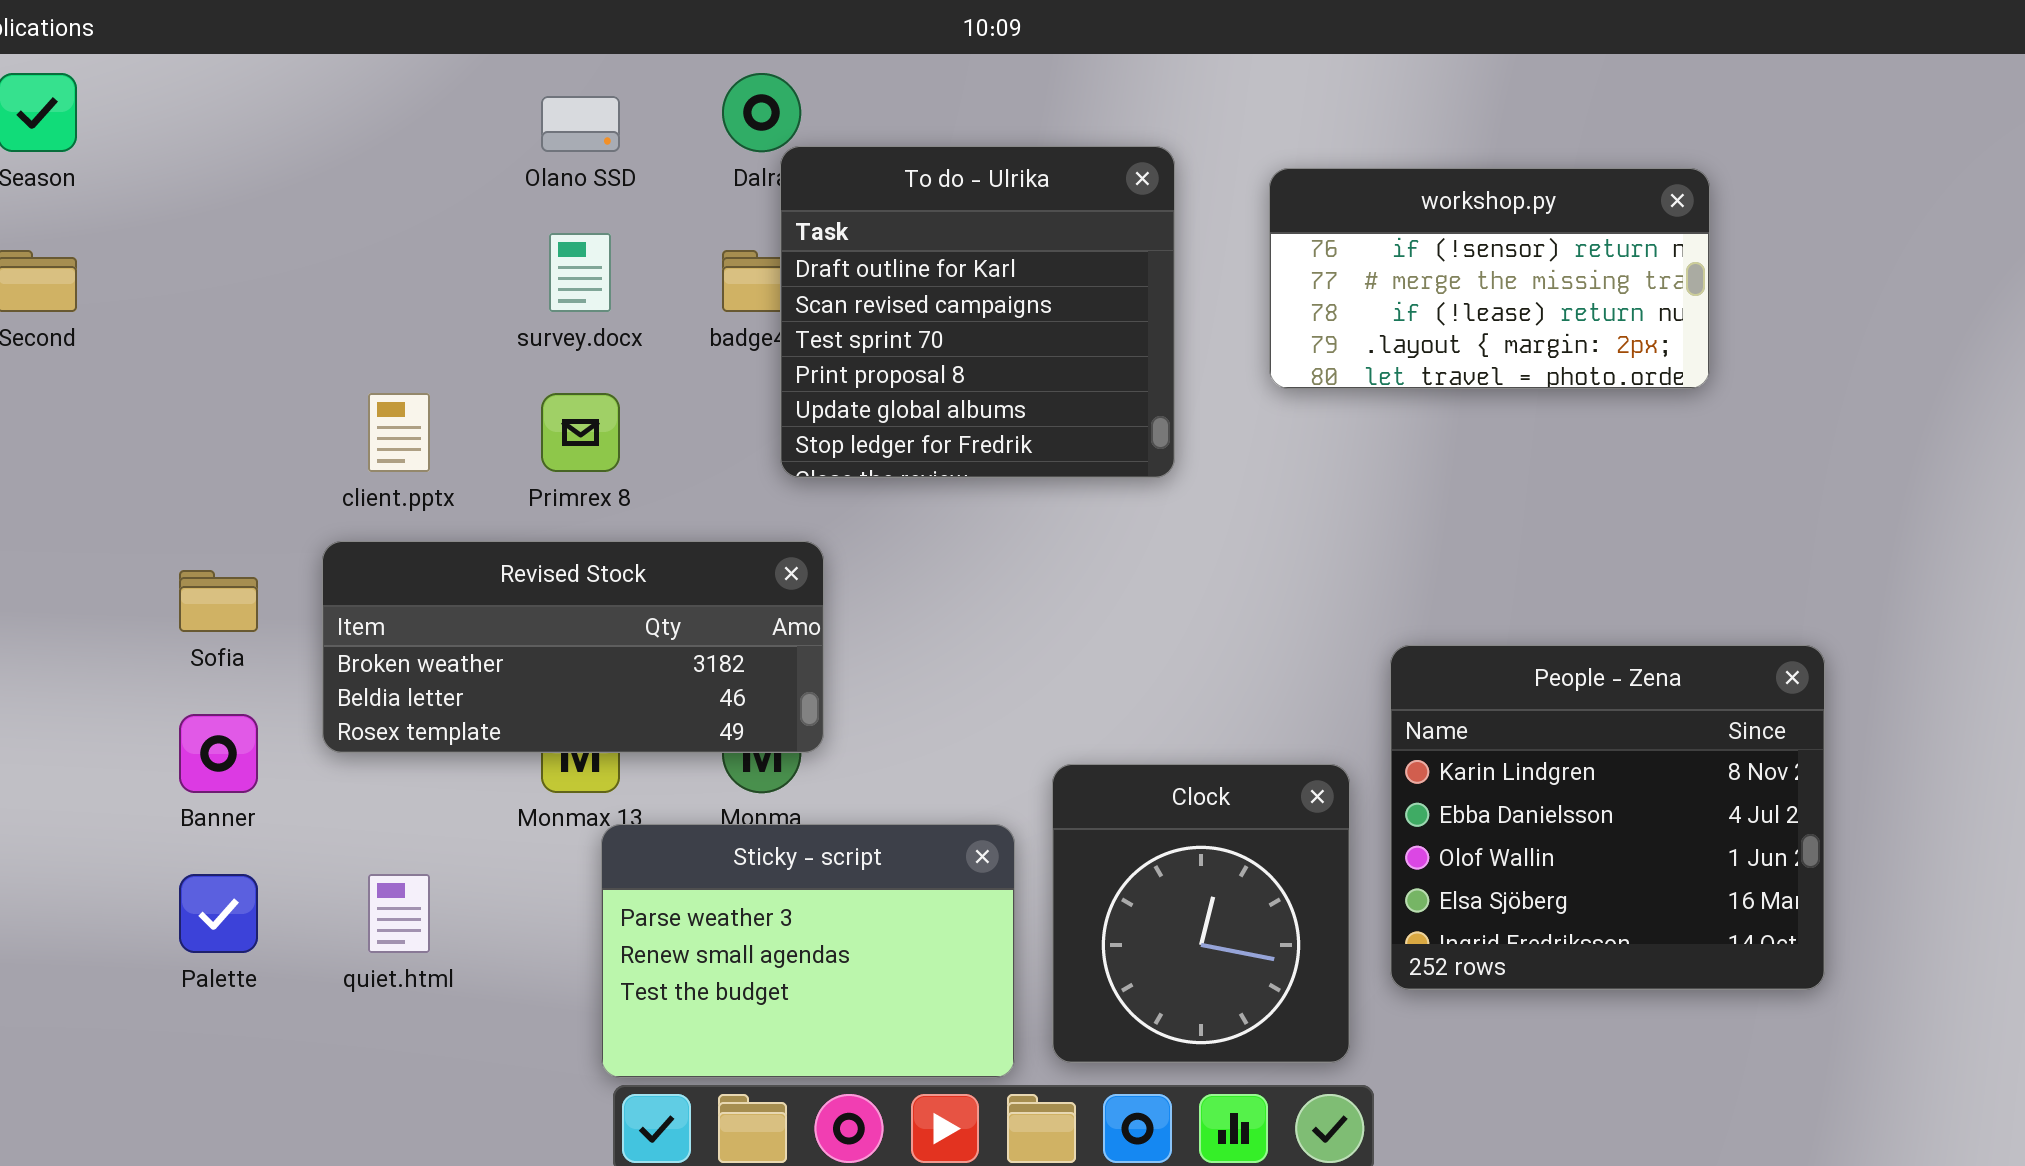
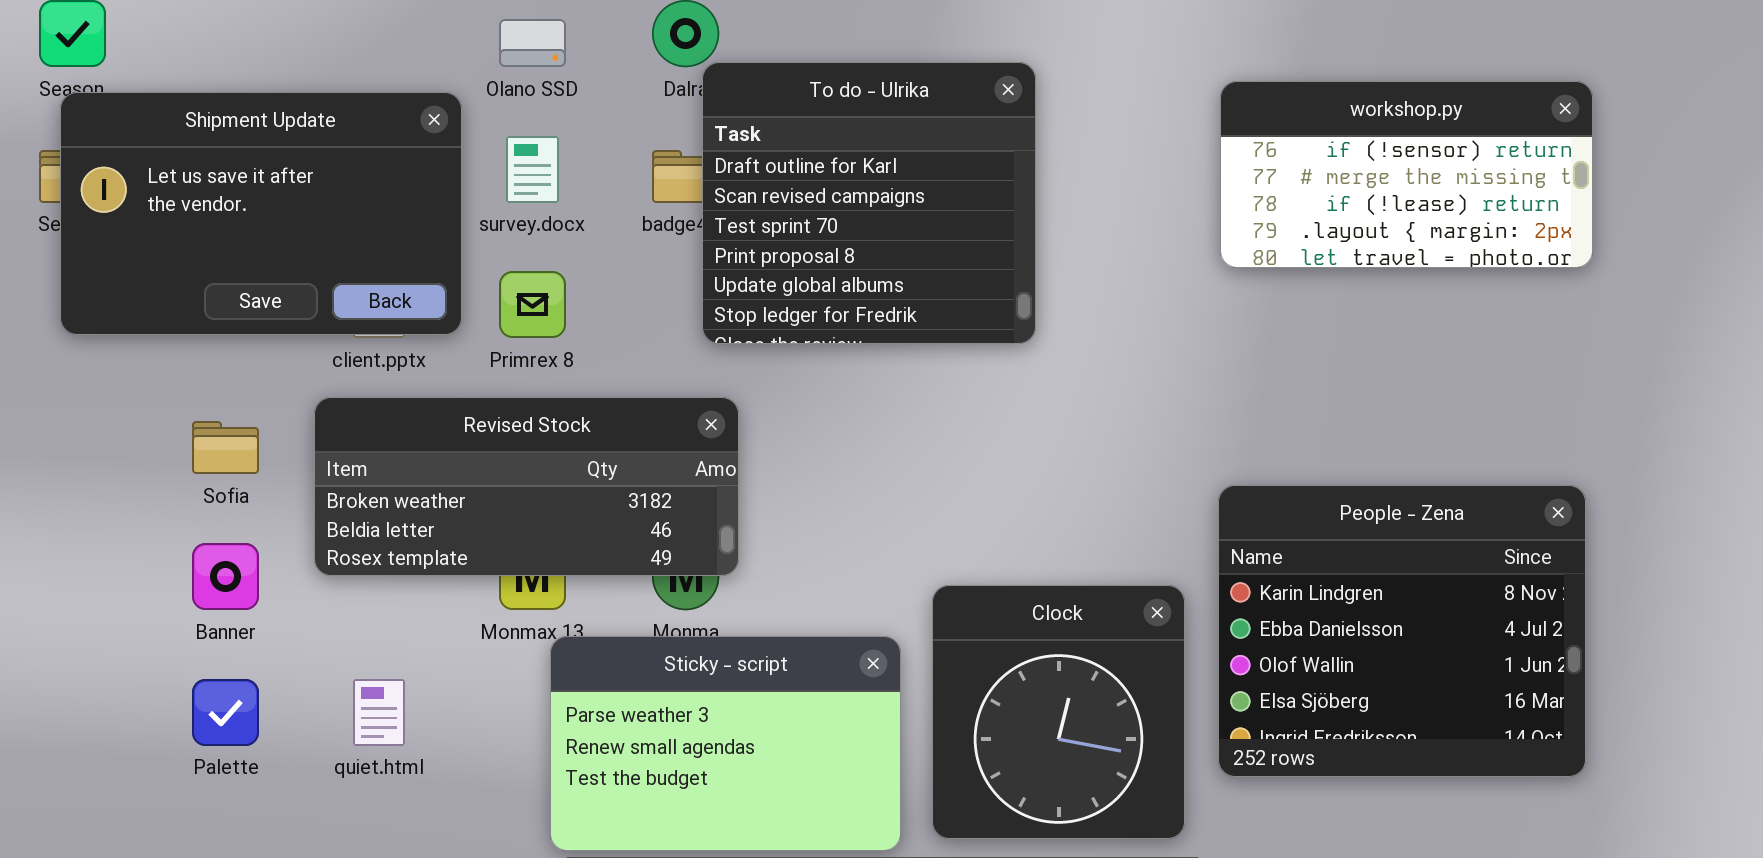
workshop.py: [1269,168,1710,389] -> [1220,81,1593,268], moved
Shipment Update: none -> [60,92,462,335], opened

